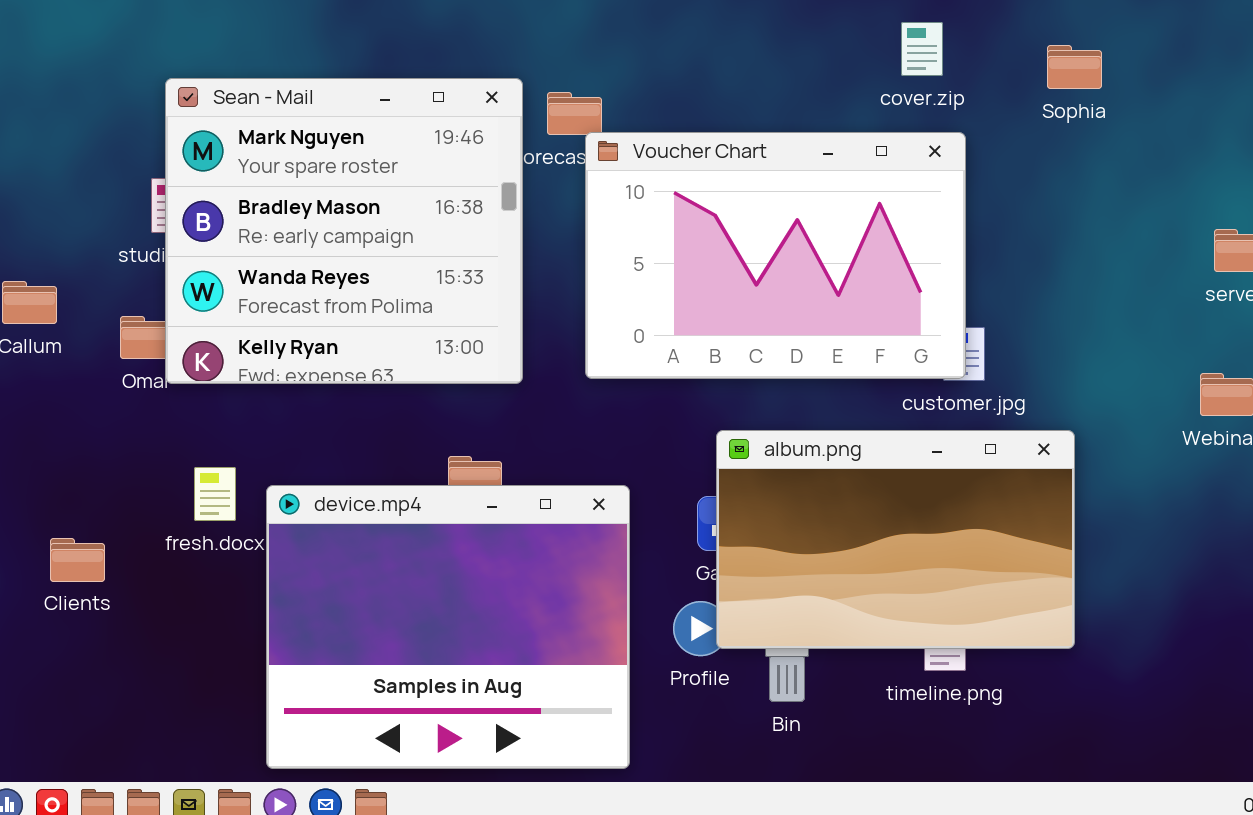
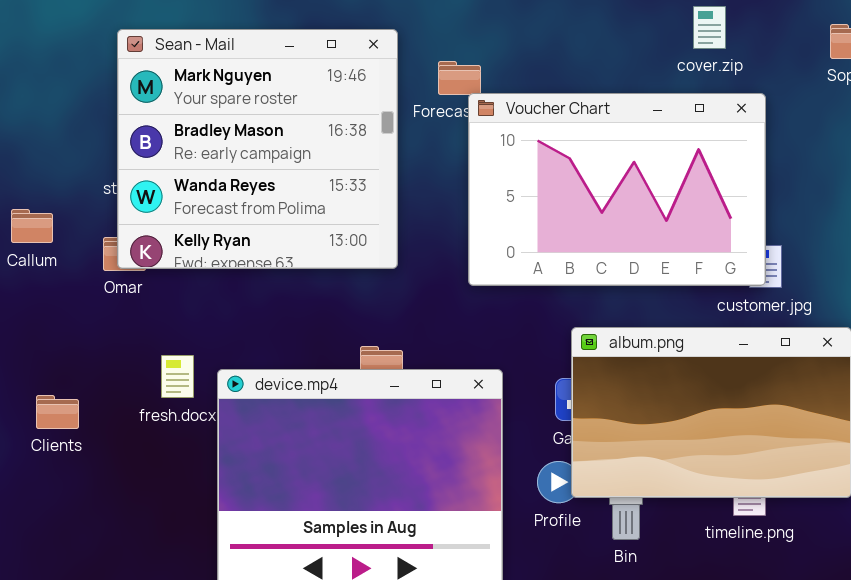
cover.zip: [901,22,943,76] -> [693,6,726,49], moved
Sean - Mail: [165,78,523,384] -> [117,29,398,269], moved
Clients: [50,538,105,582] -> [36,395,79,429], moved

